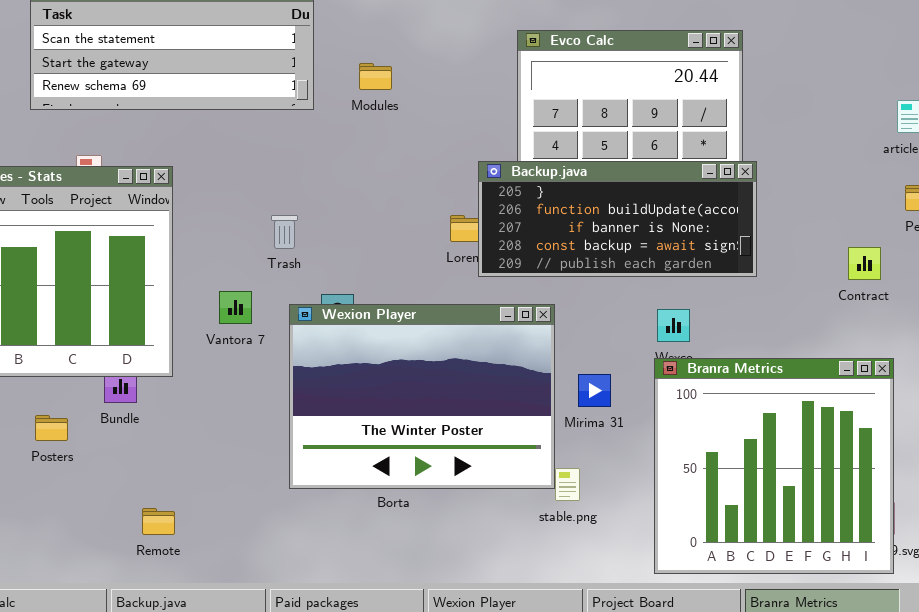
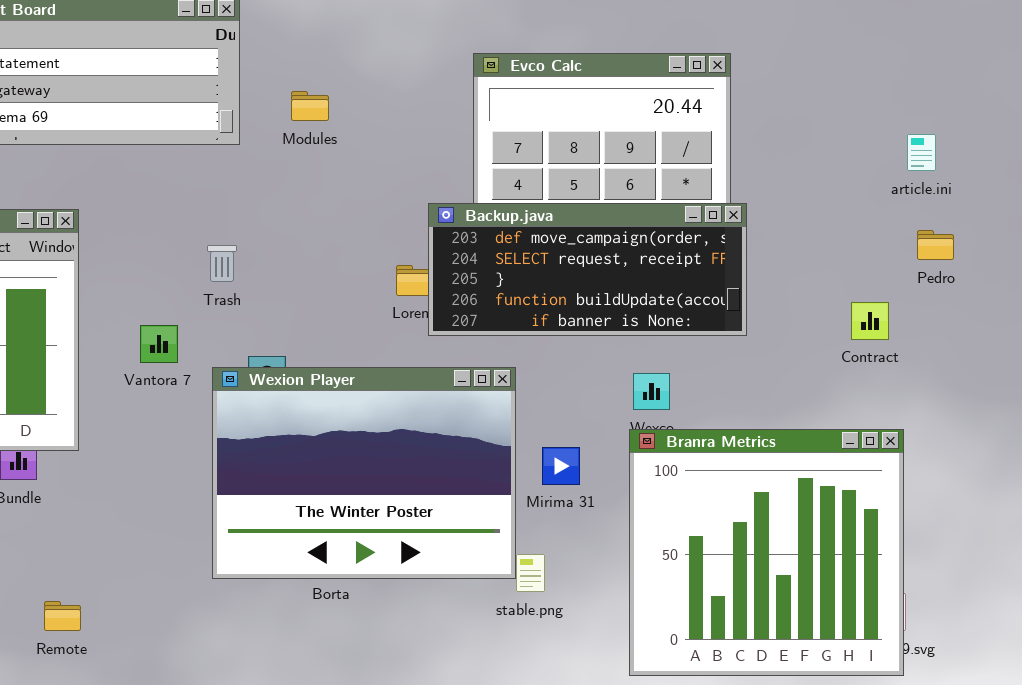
Backup.java: [478,161,757,277] -> [428,203,747,336], scrolled up 2 rows
Trash: [271,215,298,249] -> [207,245,237,282], moved
Vantora 7: [219,291,252,324] -> [140,325,178,363], moved

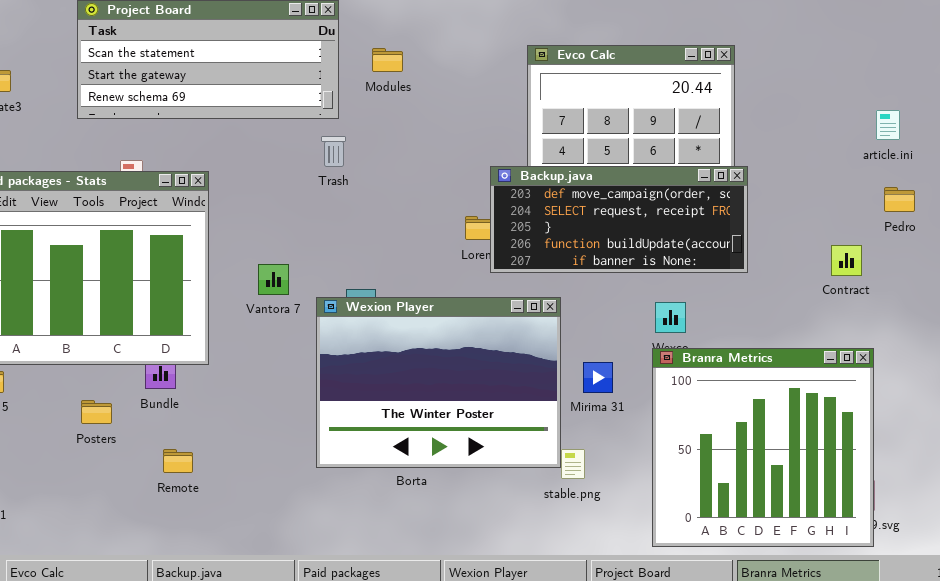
Modules: [291,91,329,121] -> [372,48,403,72], moved
Trash: [207,245,237,282] -> [321,136,346,167], moved
Remote: [44,601,81,631] -> [163,449,193,473], moved

